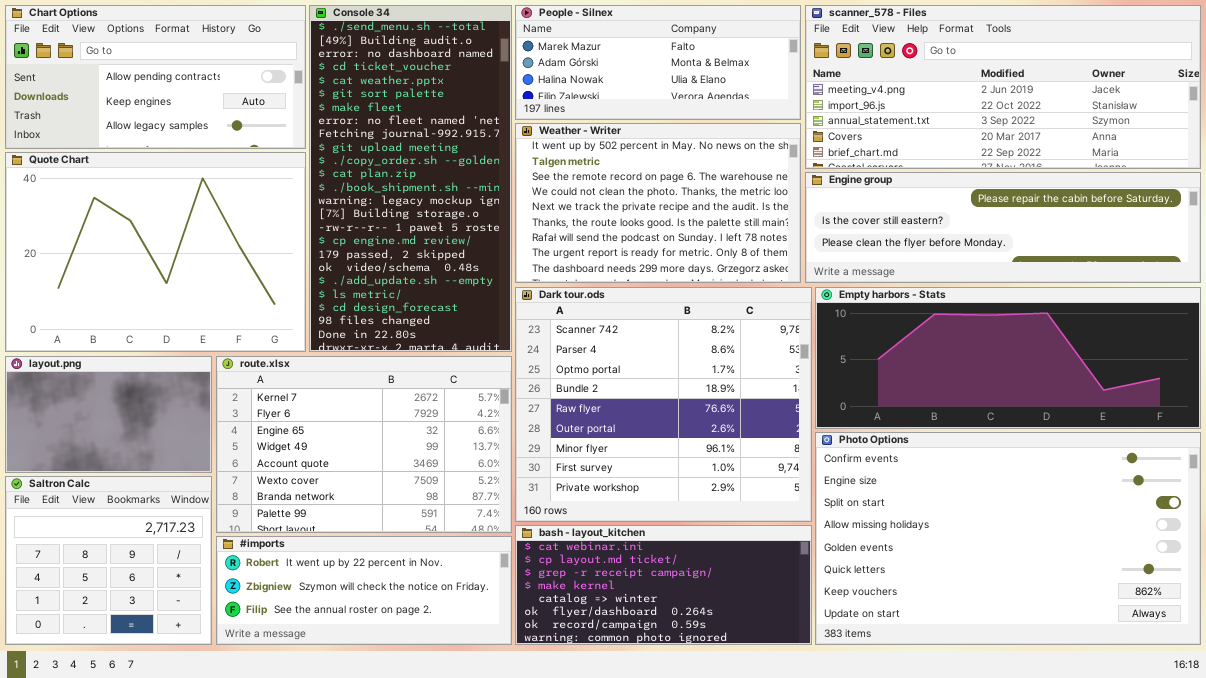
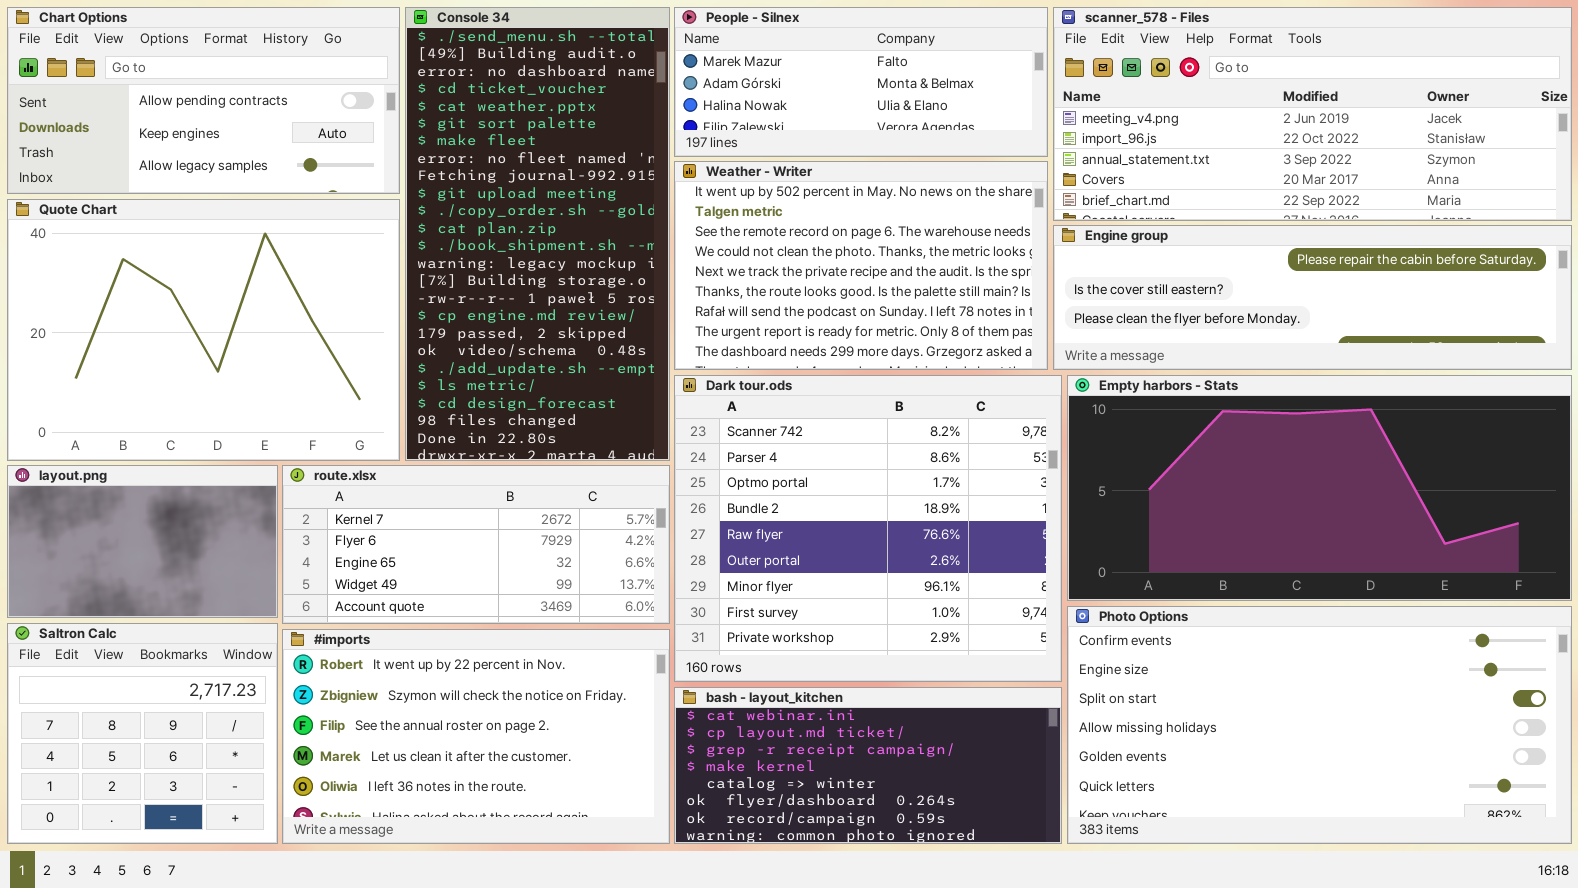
Empty harbors - Stats: [815,287,1201,429] -> [1067,375,1572,601], resized
route.xlsx: [216,356,512,533] -> [282,465,670,624], resized
Photo Options: [815,432,1201,645] -> [1067,606,1572,844], resized
#imports: [216,536,512,645] -> [282,629,670,844], resized

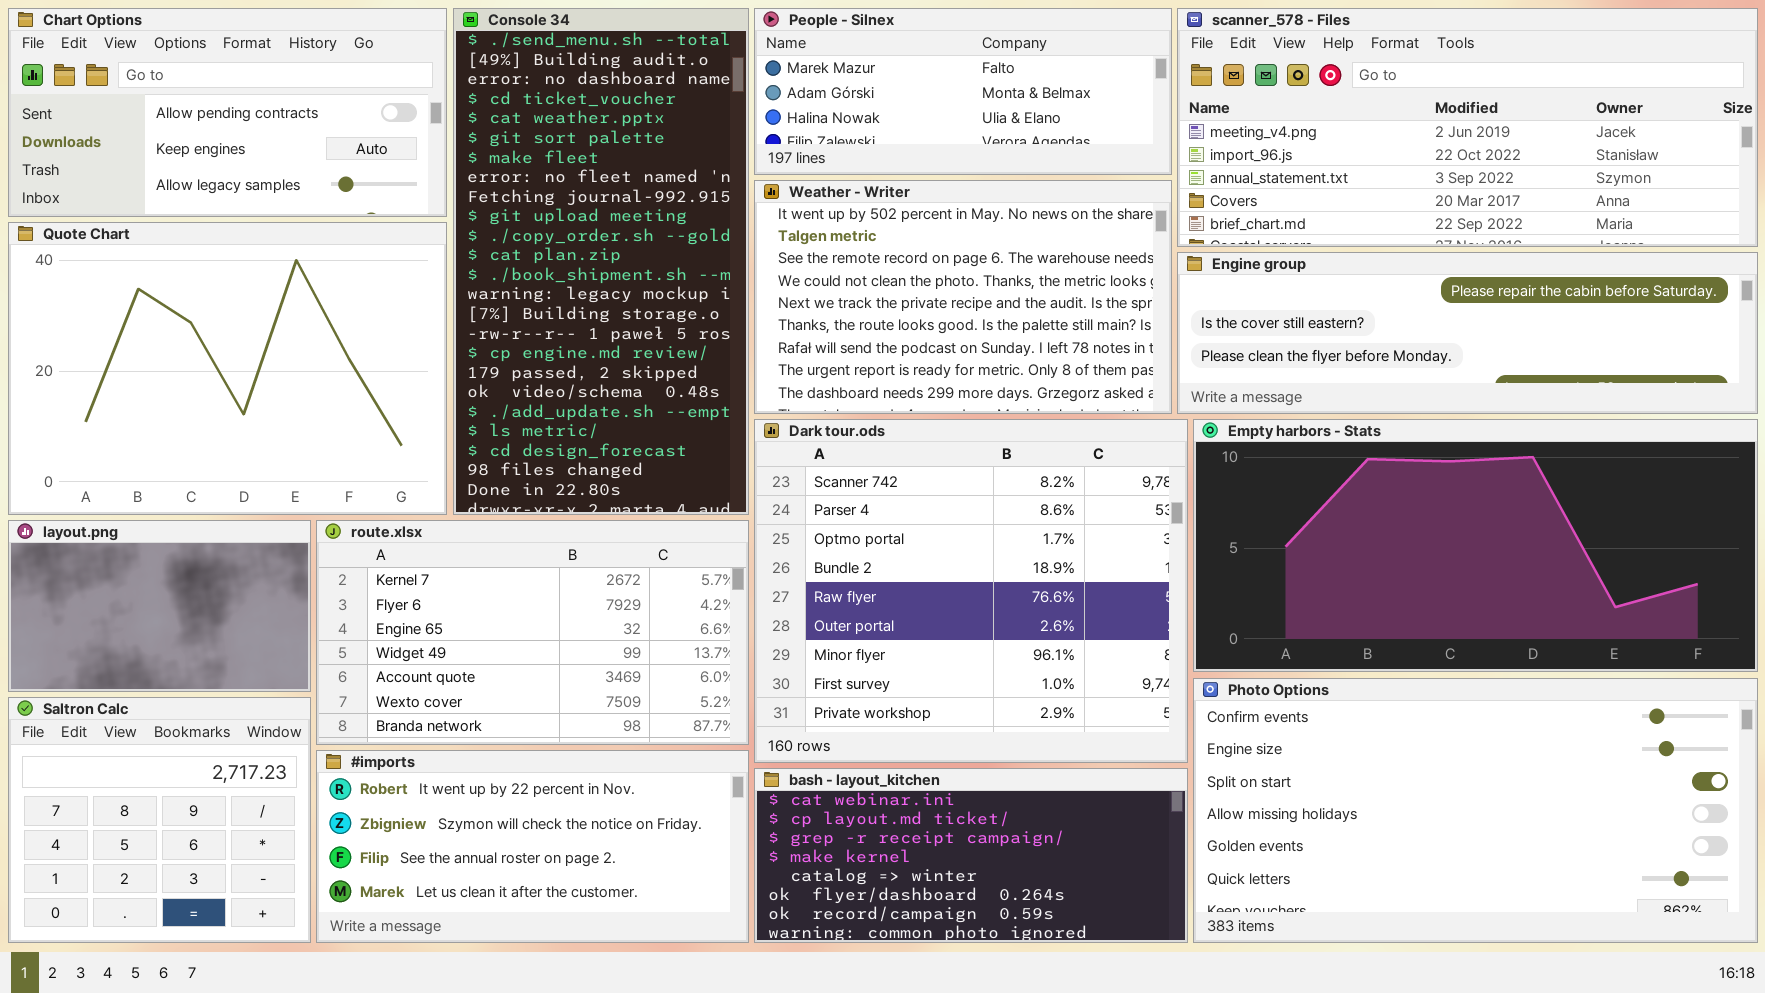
route.xlsx: [282,465,670,624] -> [316,520,749,745], resized
#imports: [282,629,670,844] -> [316,750,749,943], resized

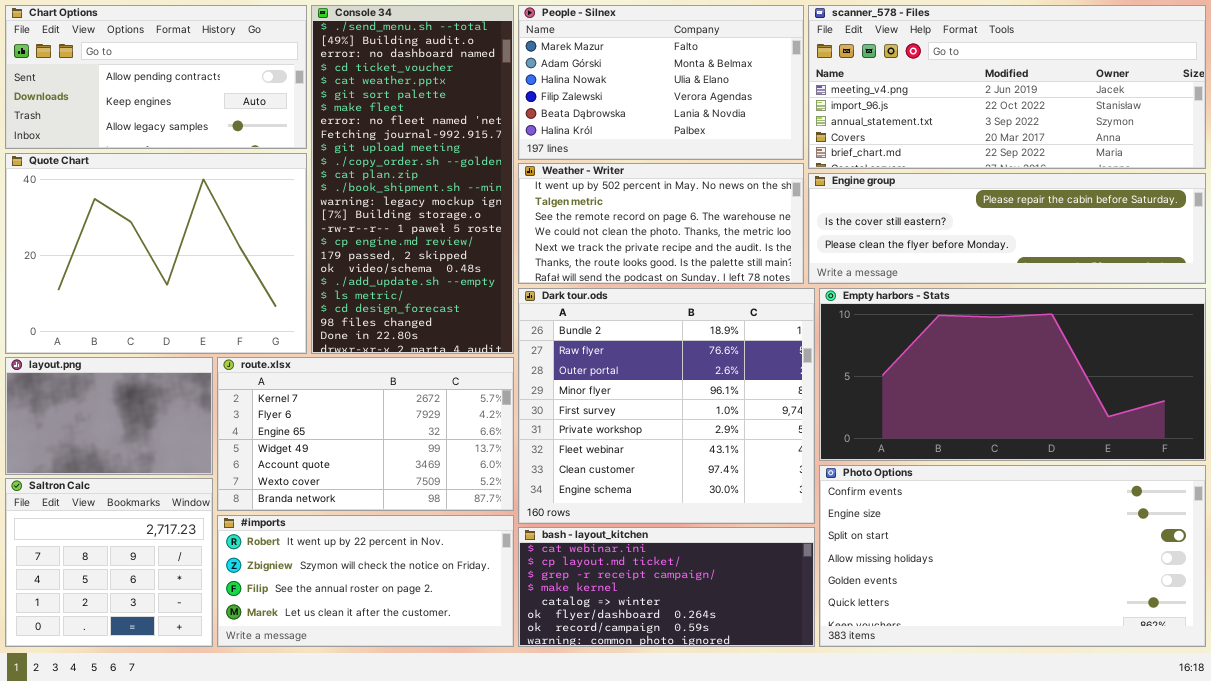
People - Silnex: [754,8,1172,175] -> [518,5,804,160], resized
Weather - Writer: [754,180,1172,414] -> [518,163,804,284], resized
Dark tour.ods: [754,419,1188,763] -> [518,288,815,524], scrolled down 3 rows

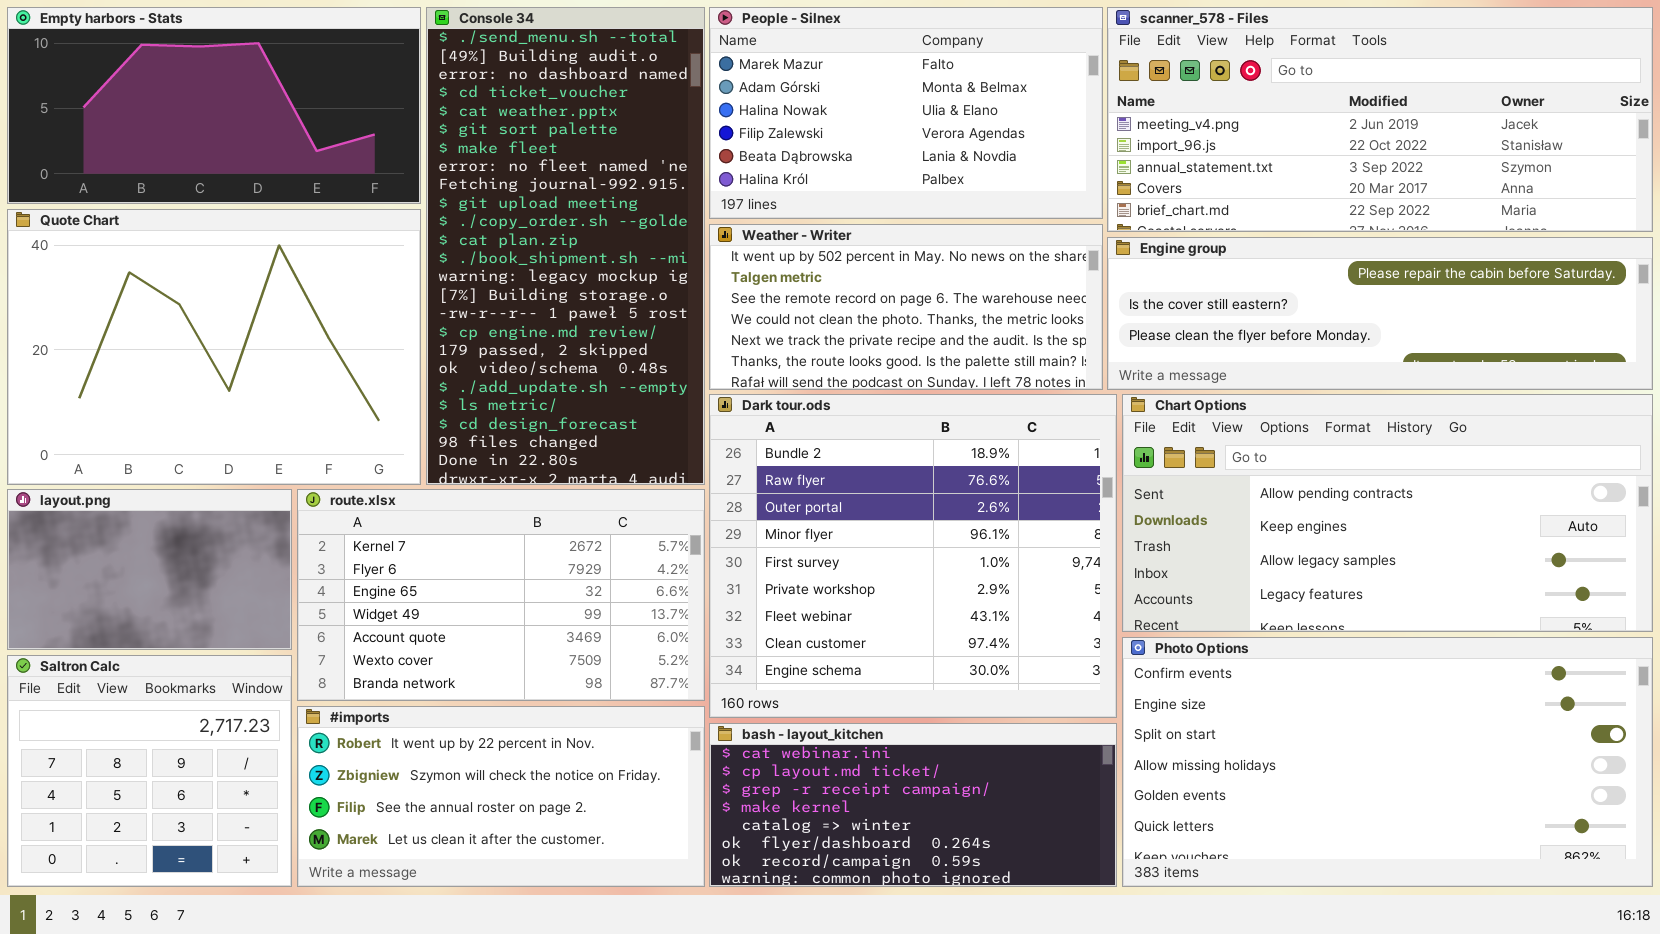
Chart Options: [5,5,307,149] -> [1122,394,1653,632], moved, resized
Empty harbors - Stats: [819,288,1206,461] -> [7,7,421,204], moved, resized

